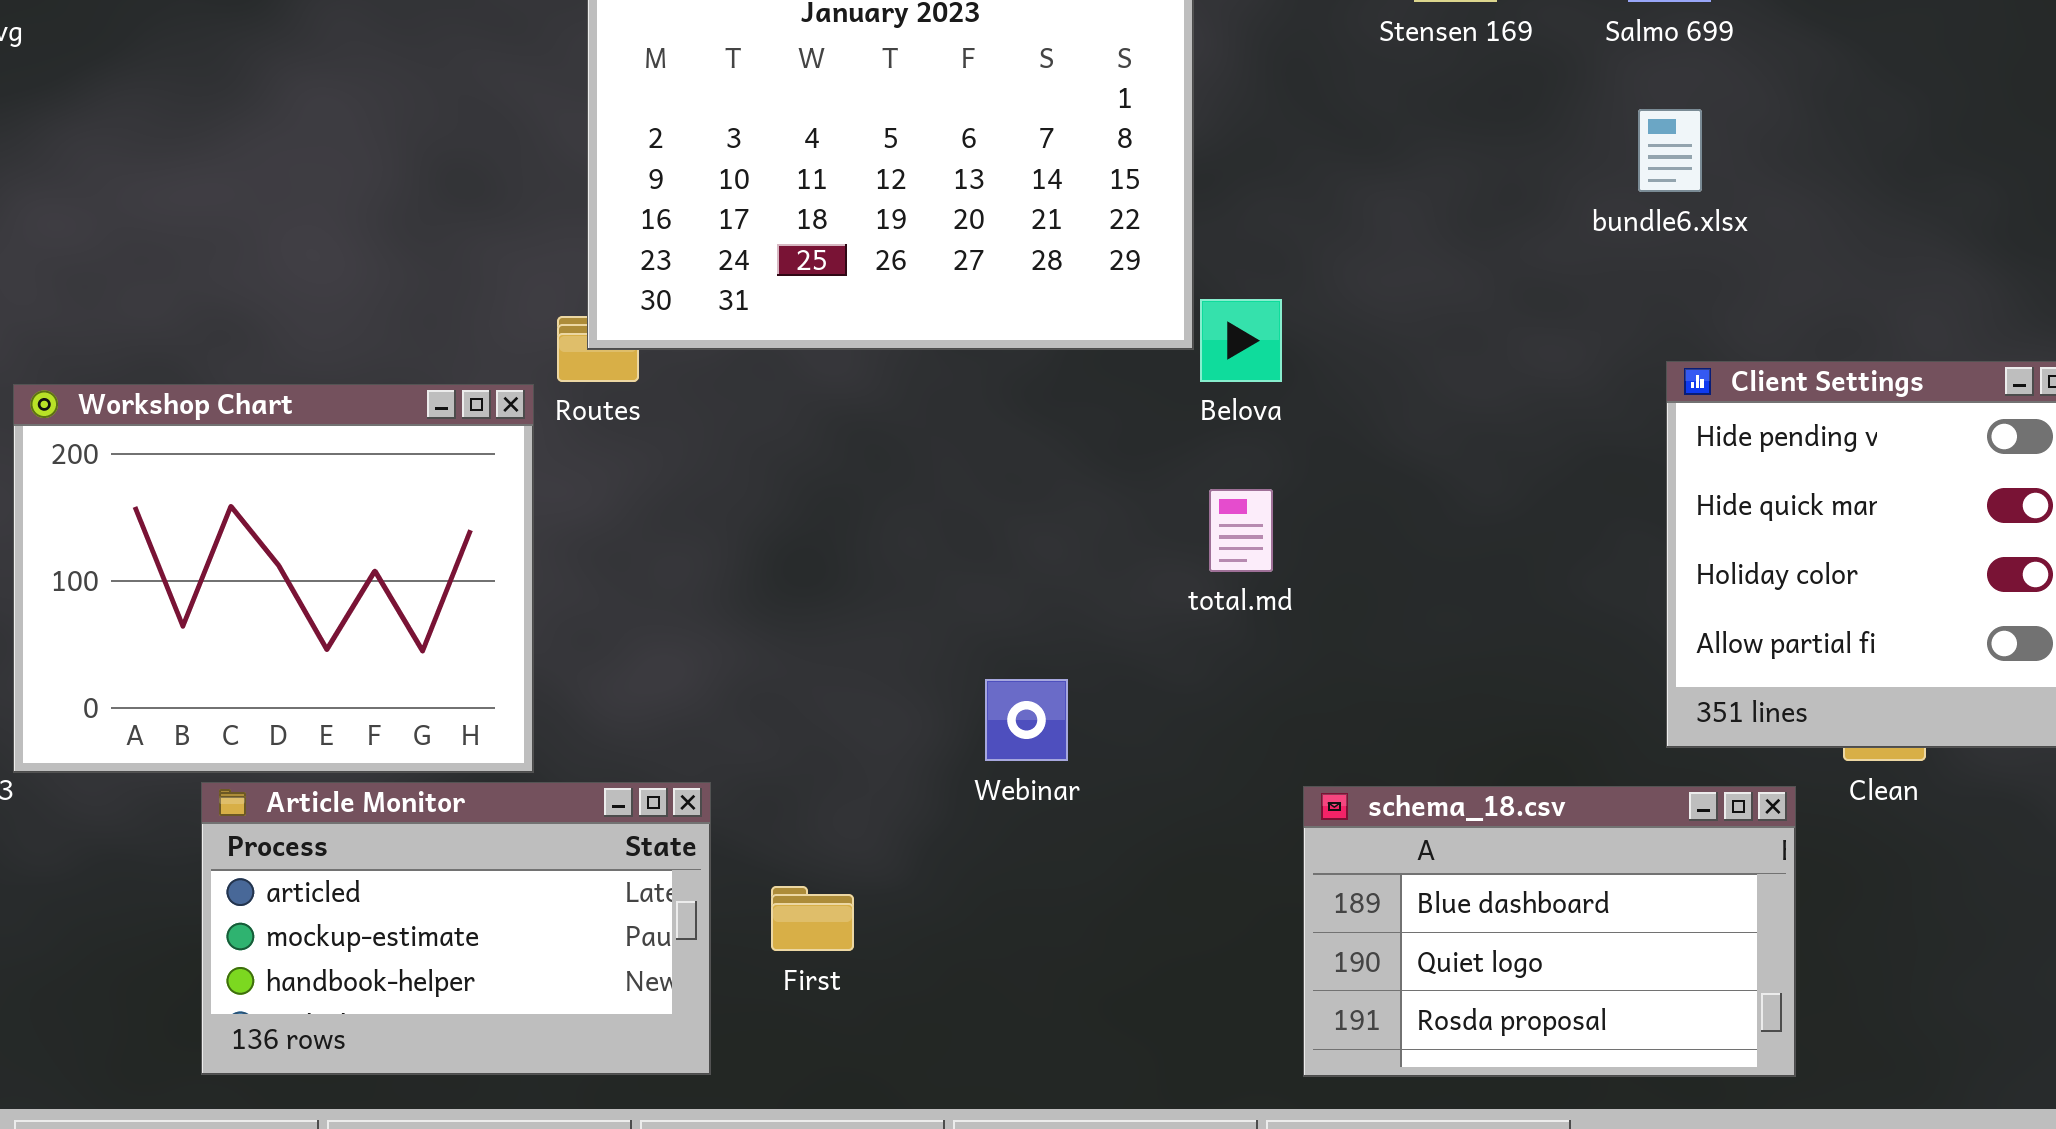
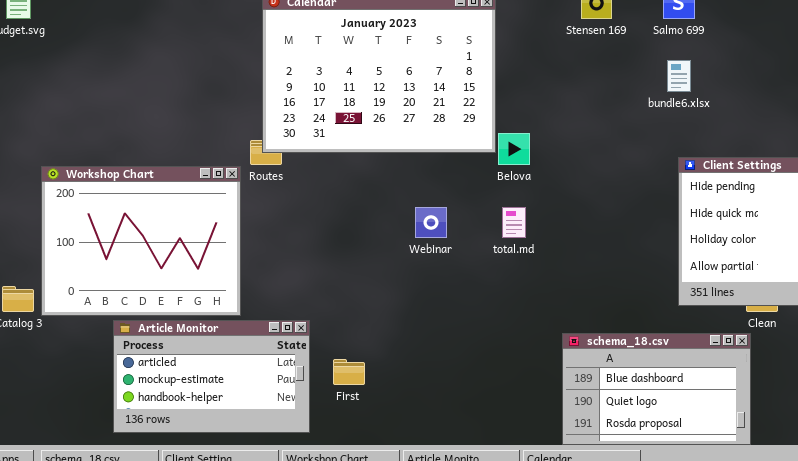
Webinar: [985,679,1068,761] -> [415,207,447,238], moved
schema_18.csv: [1303,786,1796,1077] -> [562,333,751,445], moved

